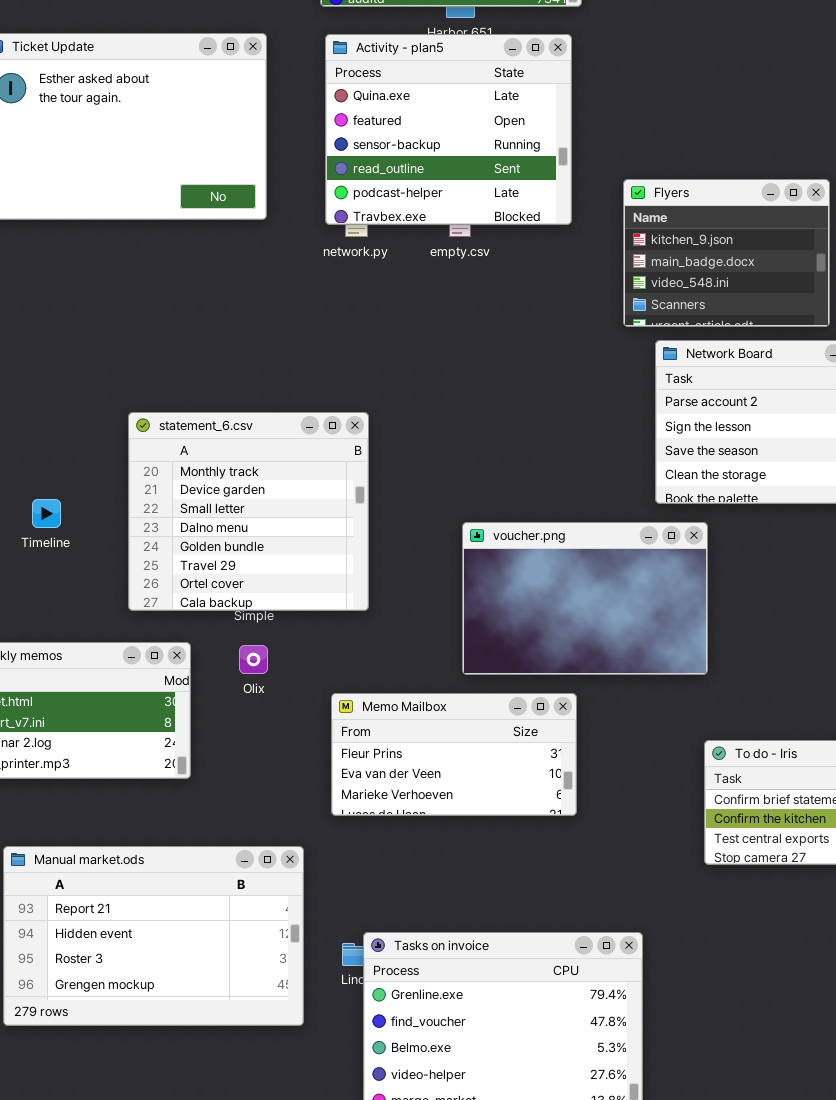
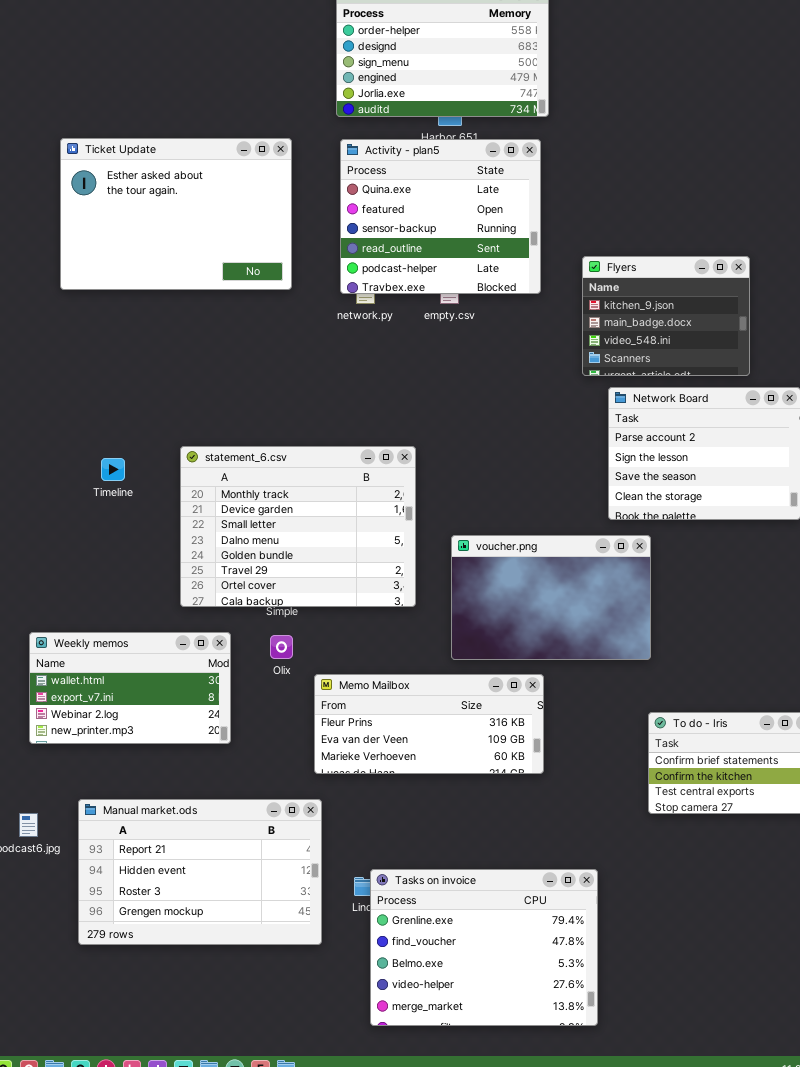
statement_6.csv: [128,412,369,611] -> [180,446,416,607], resized
Timeline: [32,499,61,528] -> [101,458,125,481], moved
Memo Mailbox: [331,693,577,816] -> [314,674,544,774], resized

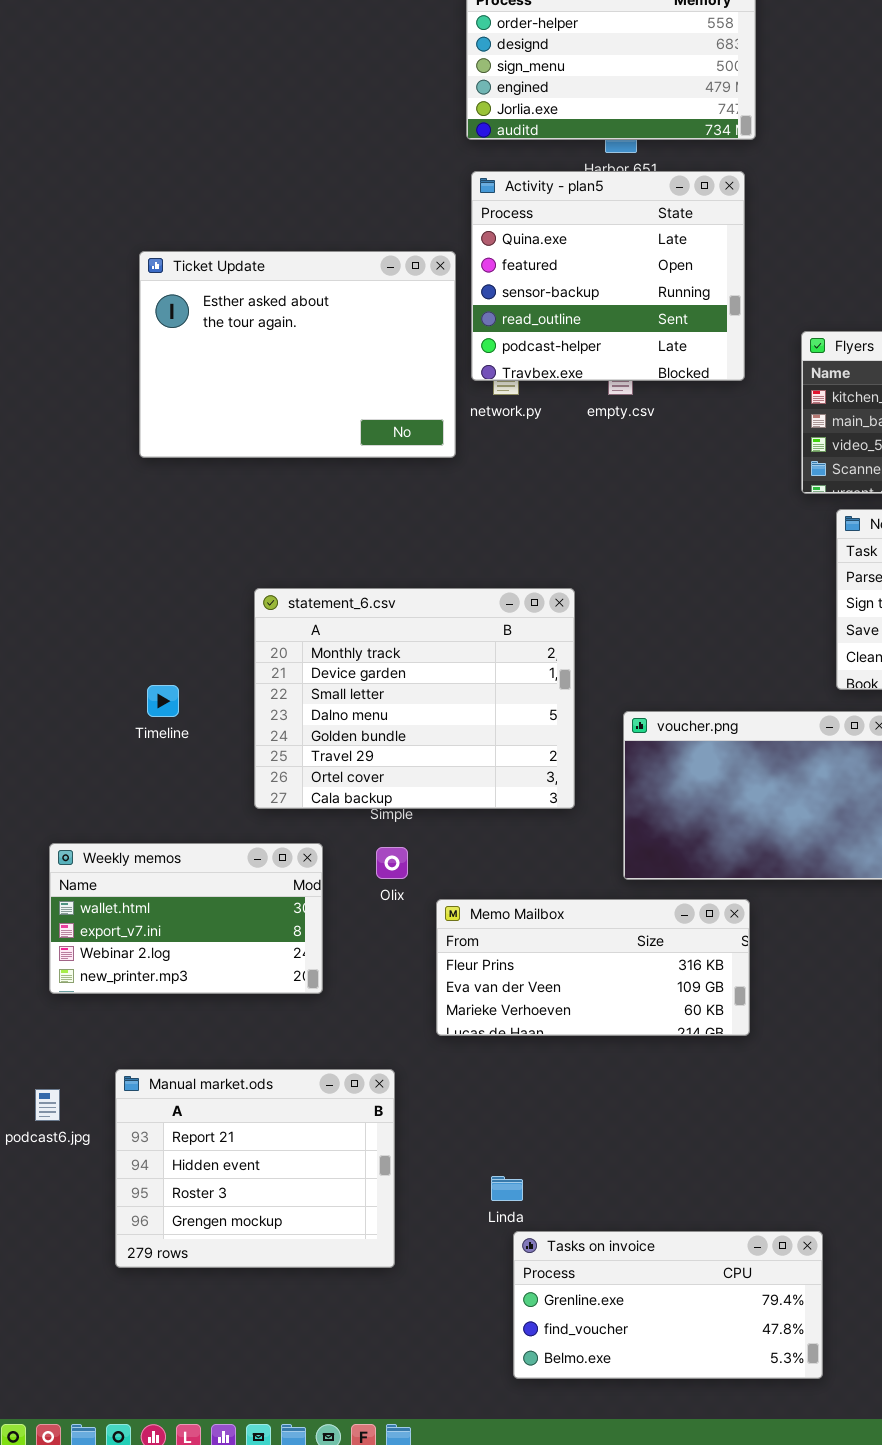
Ticket Update: [60,138,292,290] -> [139,251,456,458], moved
Timeline: [101,458,125,481] -> [147,685,179,717], moved
Manual market.ods: [78,799,322,945] -> [115,1069,395,1268], resized
Tasks on invoice: [370,869,598,1026] -> [513,1231,823,1379], resized

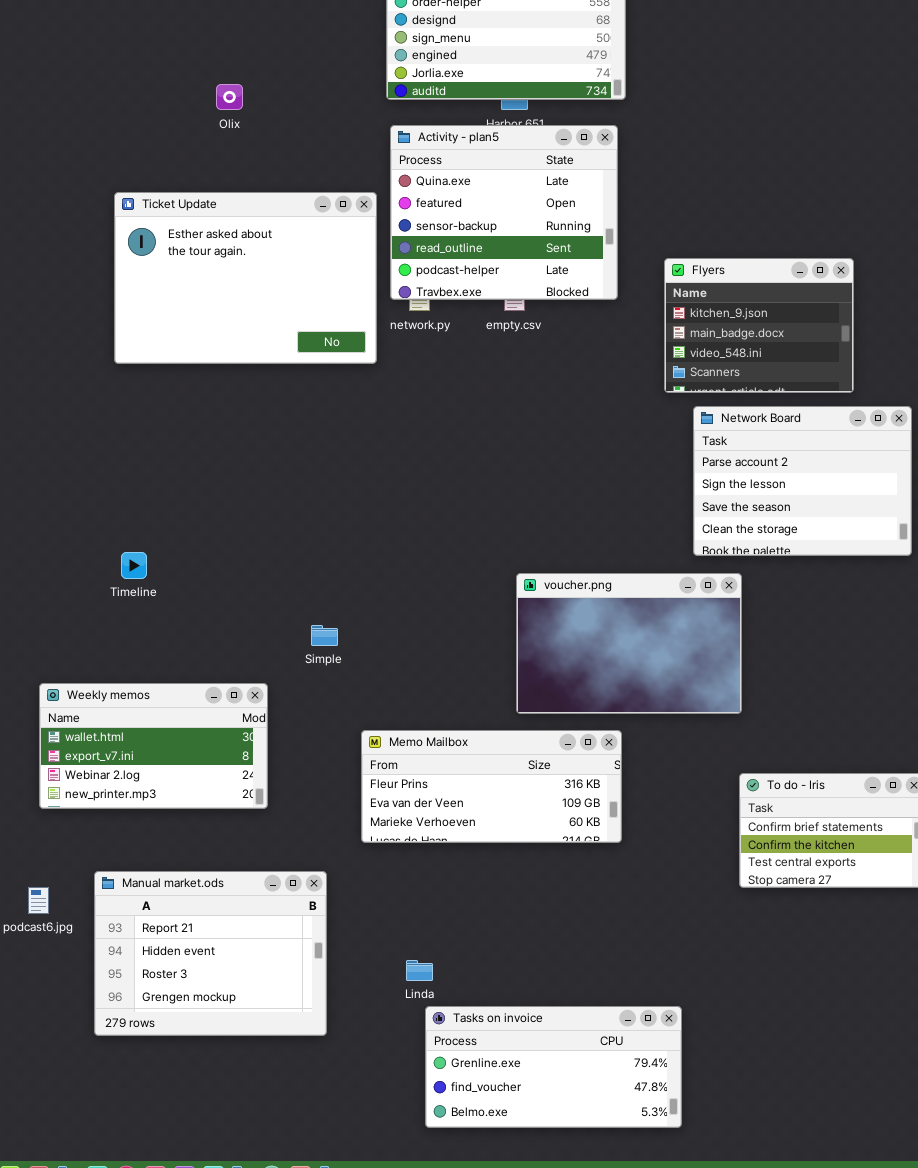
statement_6.csv: [254,588,575,809] -> none, closed
Olix: [376,847,408,879] -> [216,84,243,110], moved

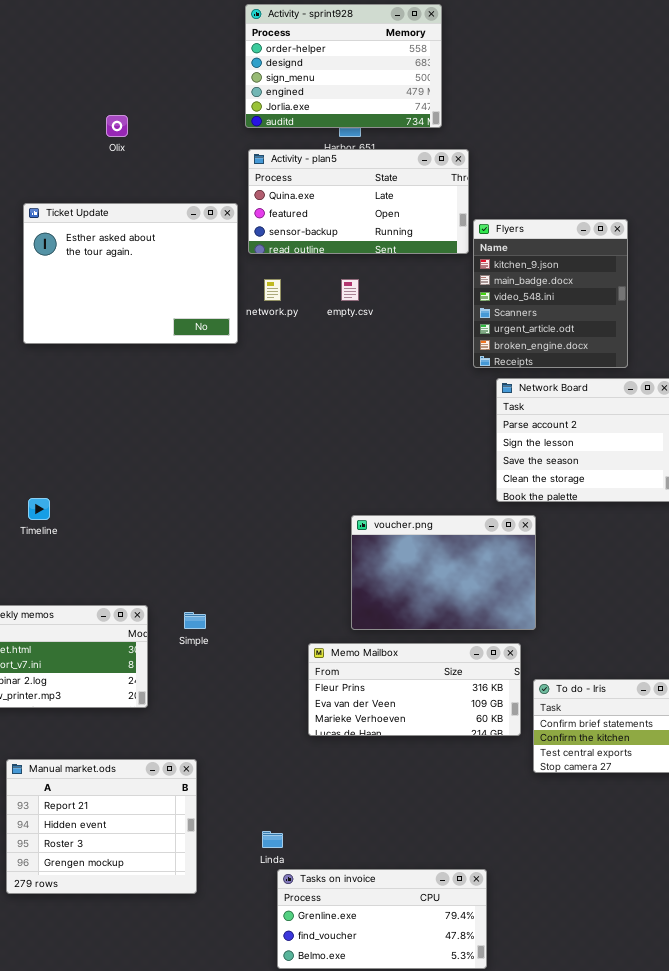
Activity - plan5: [390,125,618,300] -> [248,149,469,254], resized
Flyers: [664,258,854,393] -> [473,219,628,368], resized
Simple: [311,625,338,646] -> [184,612,206,629], moved
Memo Mailbox: [361,730,622,843] -> [308,643,521,736], moved

